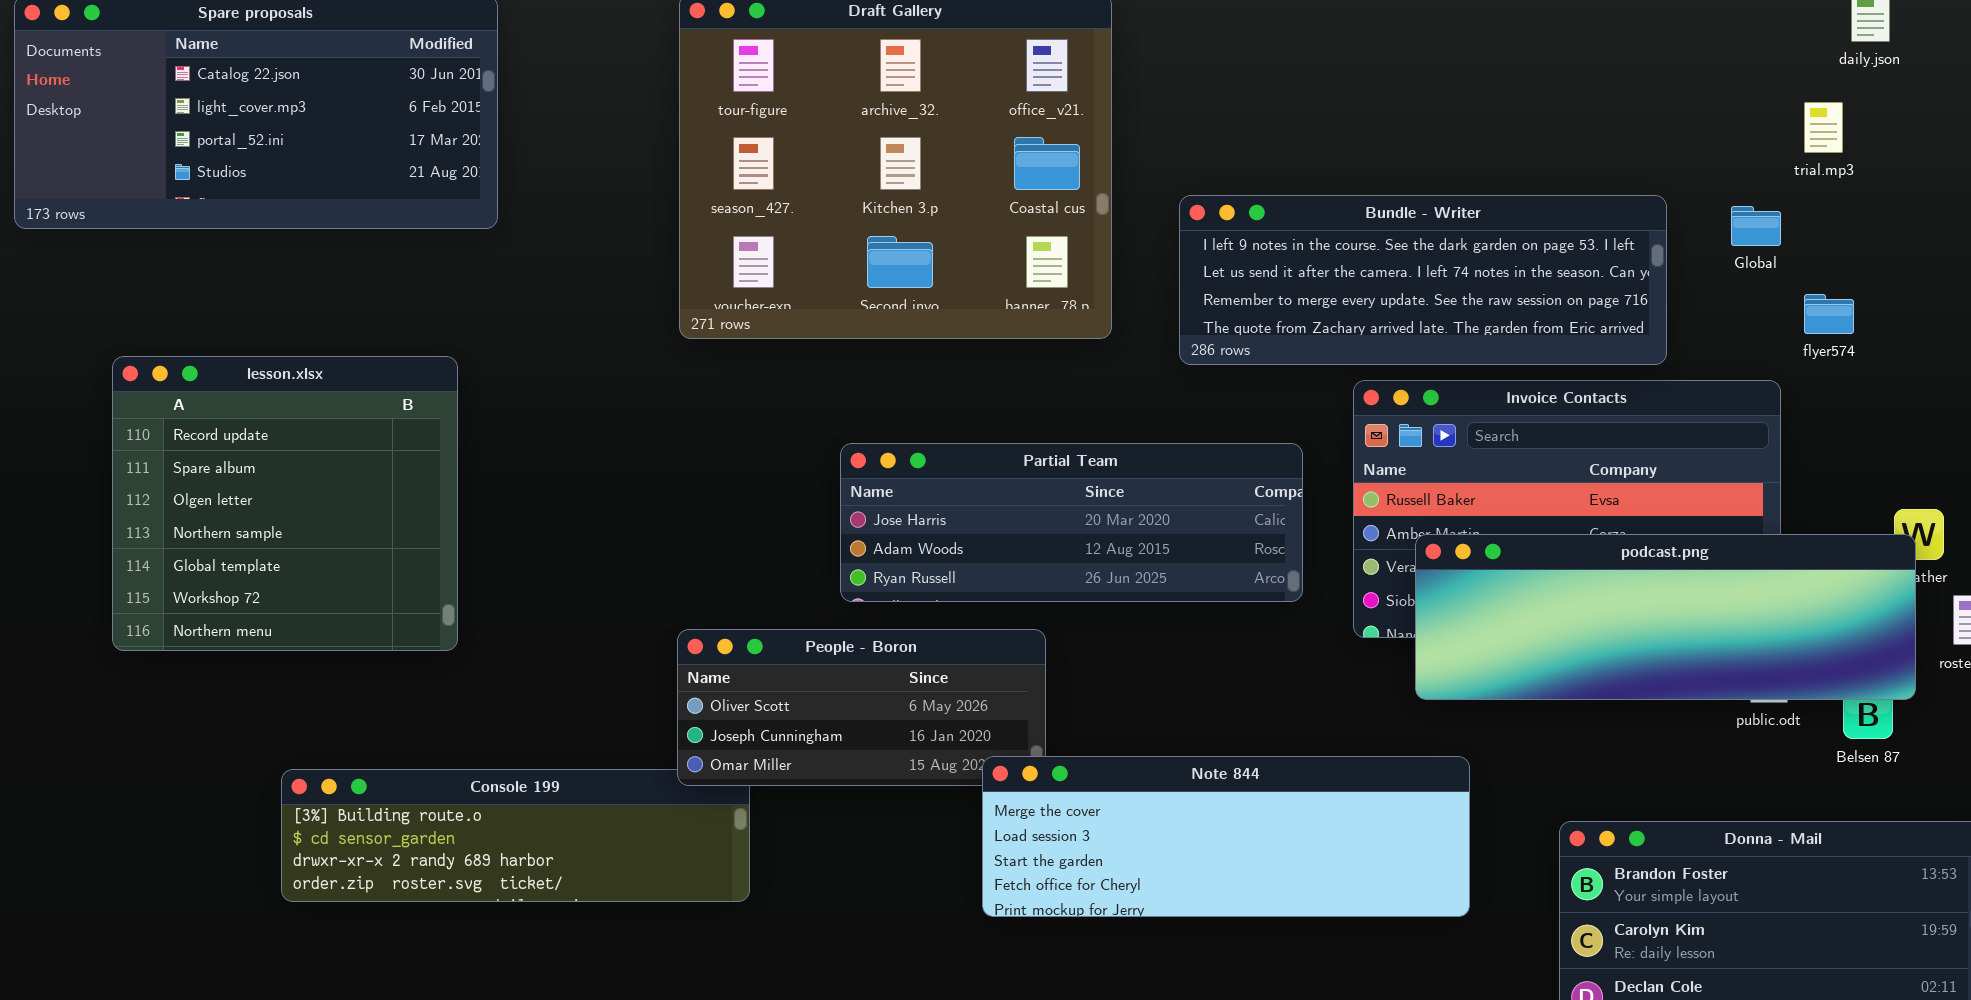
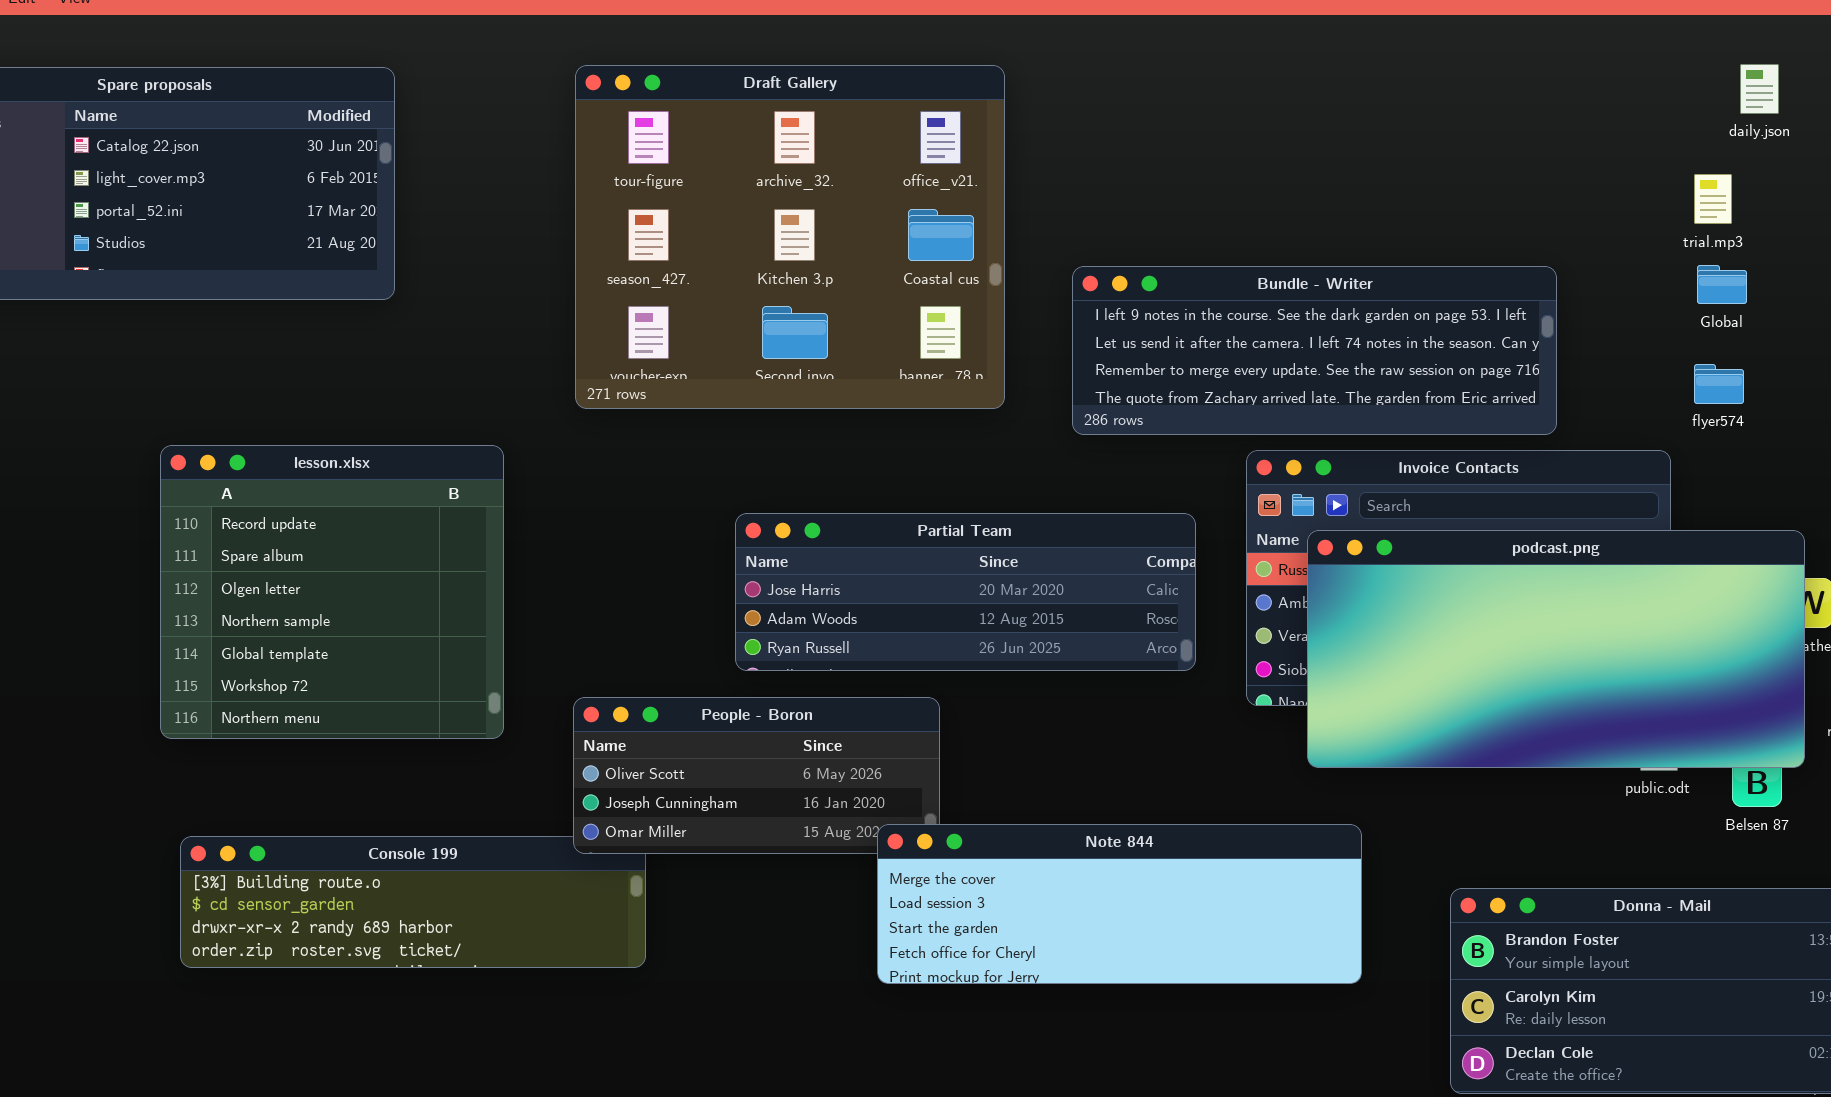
Global: [1731,206,1781,246] -> [1697,265,1747,304], moved
lesson.xlsx: [112,356,458,651] -> [160,445,504,739], moved
podcast.png: [1415,534,1916,700] -> [1307,530,1805,768], resized

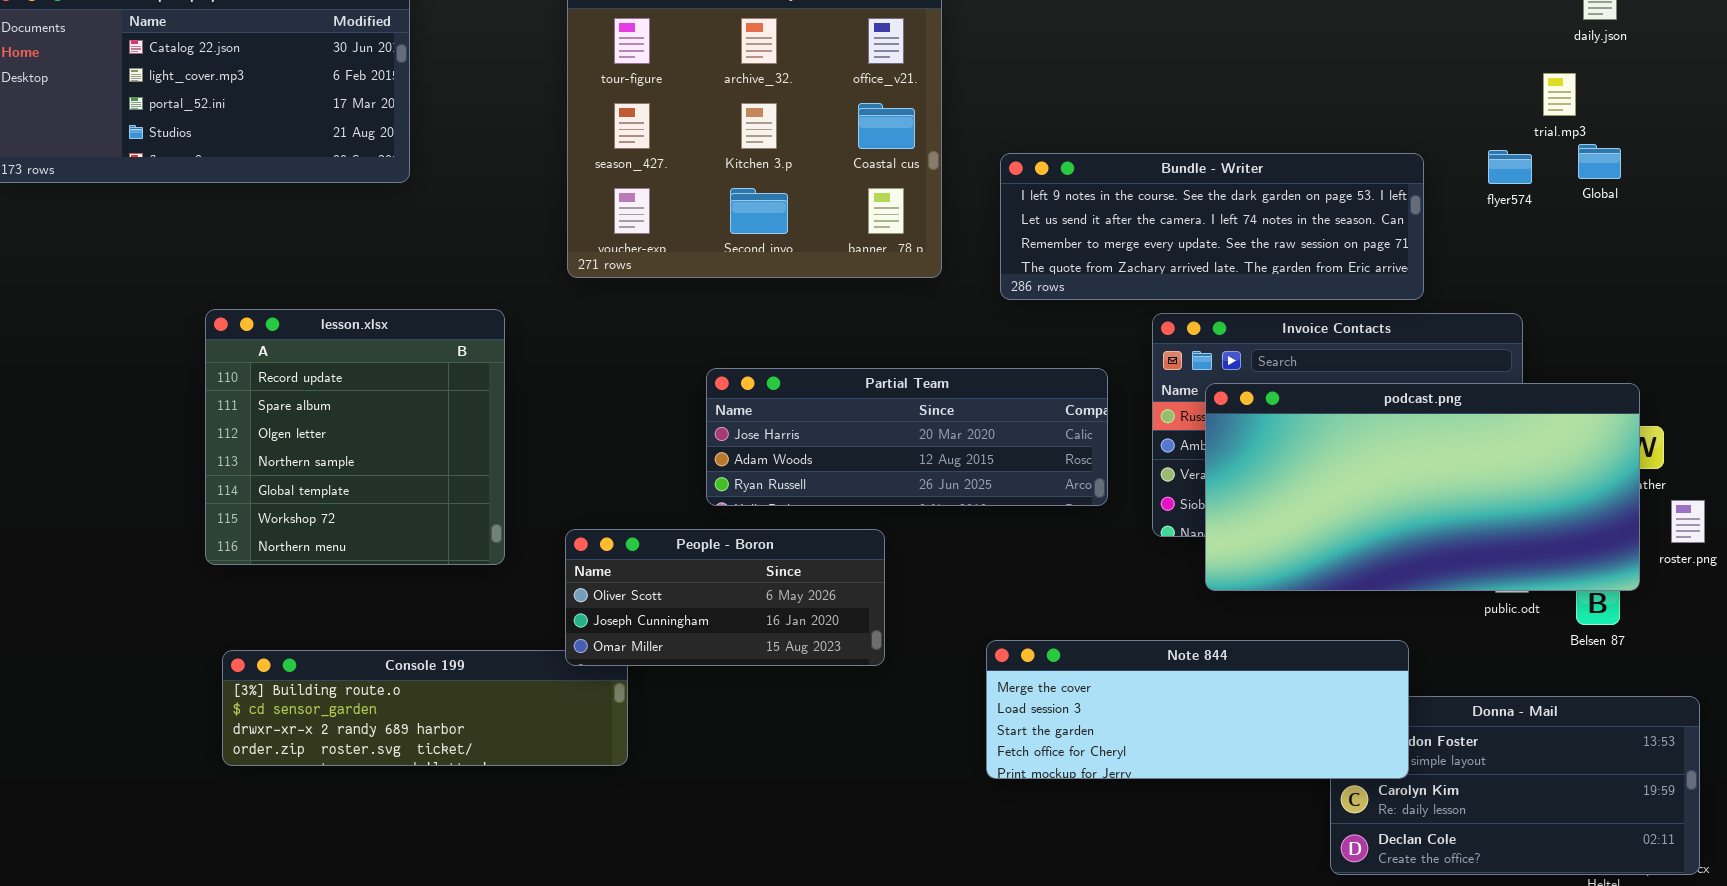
Global: [1697,265,1747,304] -> [1578,144,1621,179], moved
flyer574: [1694,364,1744,404] -> [1488,150,1532,184], moved
Note 844: [877,824,1362,984] -> [986,640,1409,779], moved

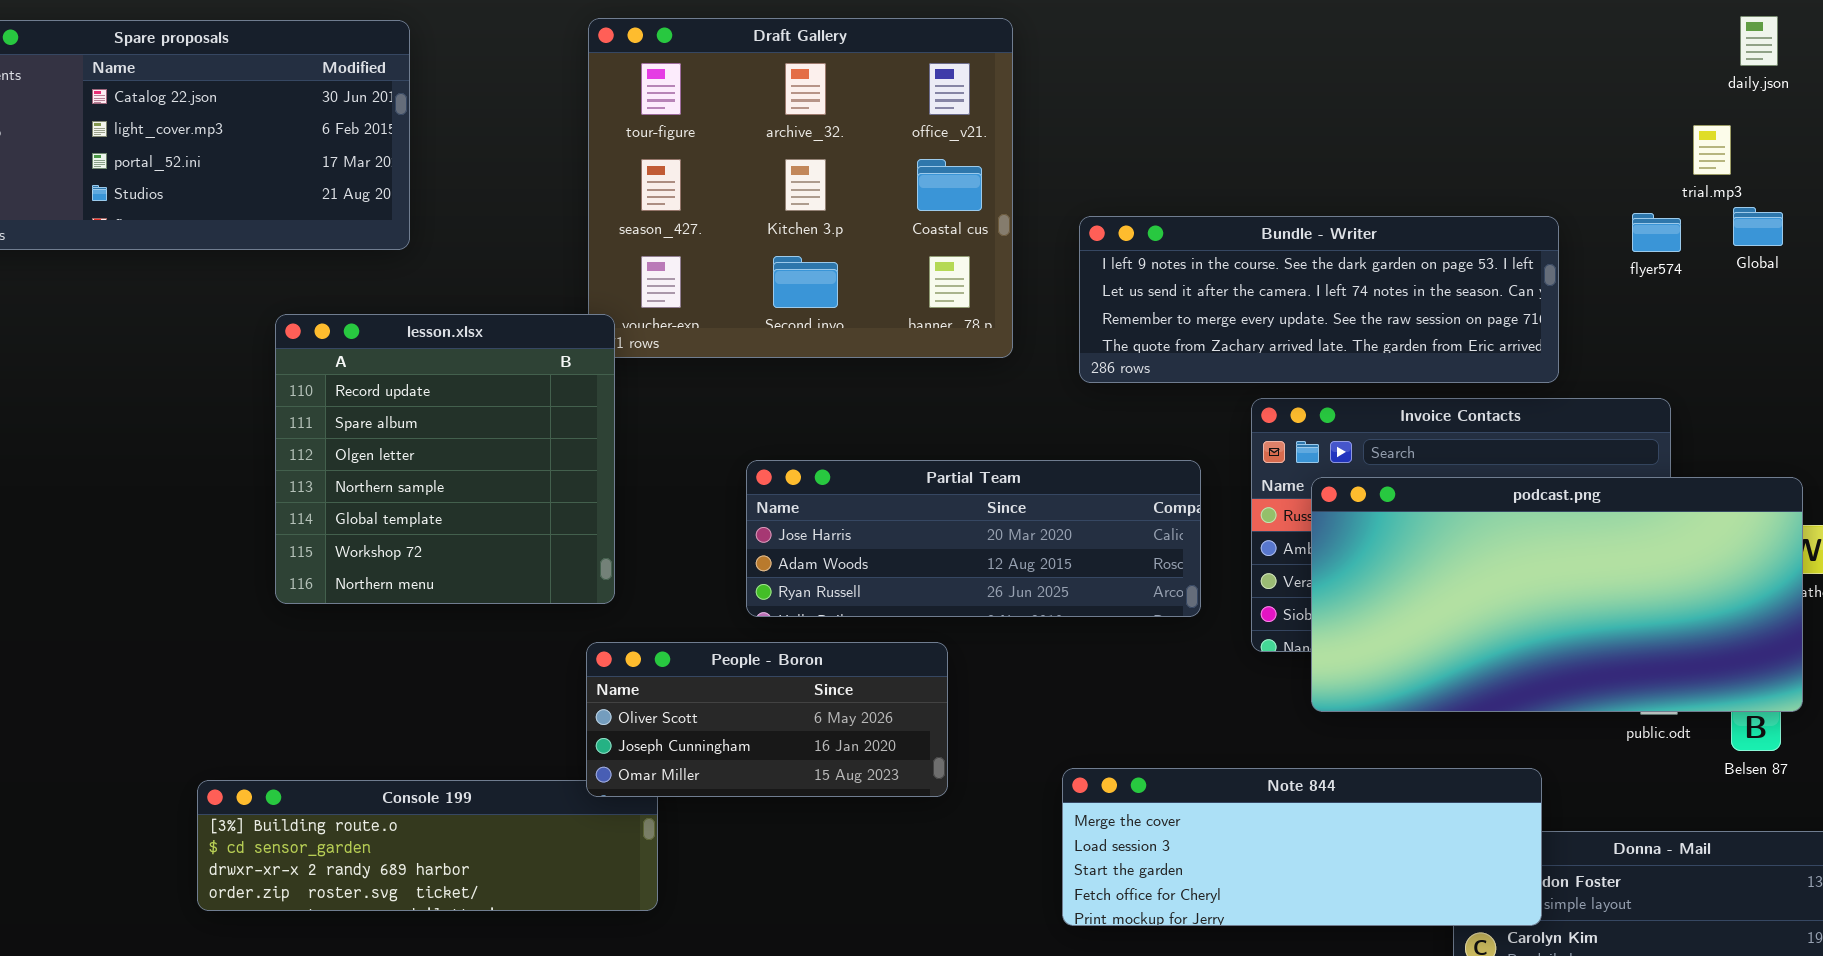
lesson.xlsx: [205,309,505,565] -> [275,314,615,604], moved

